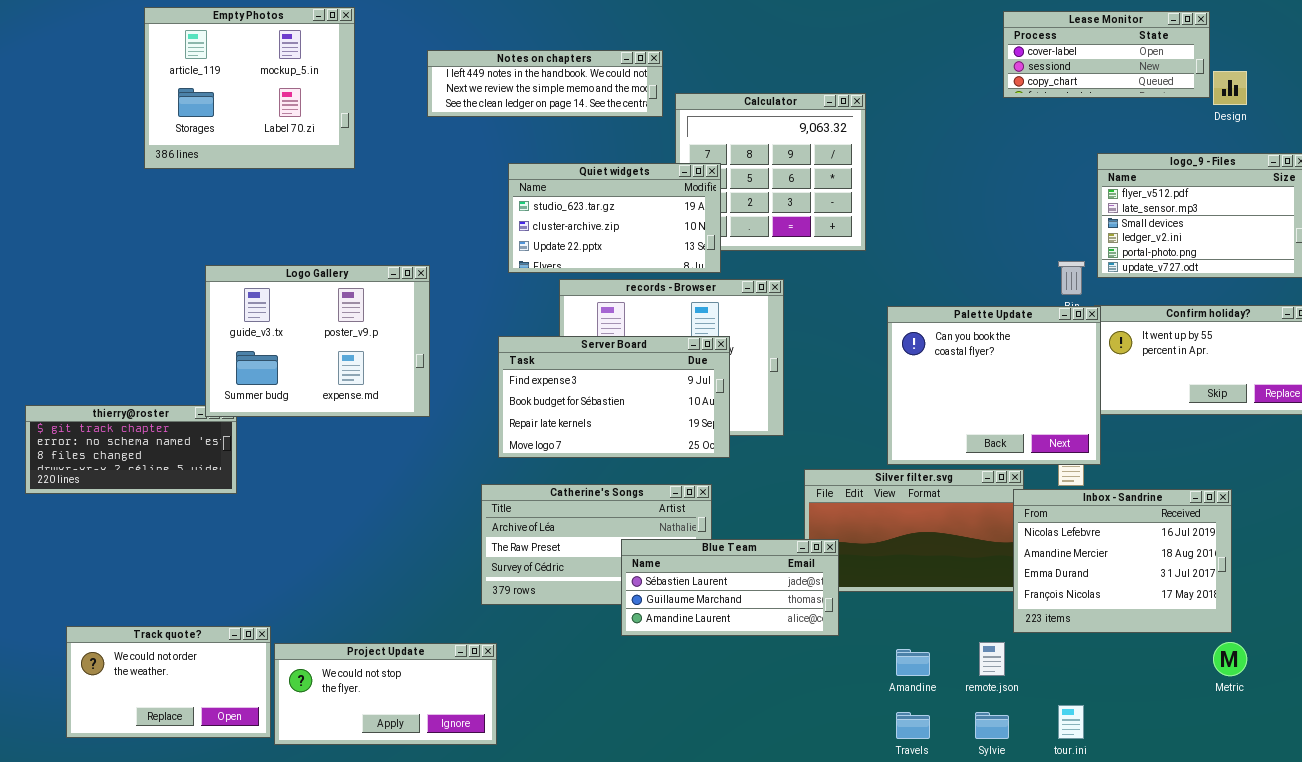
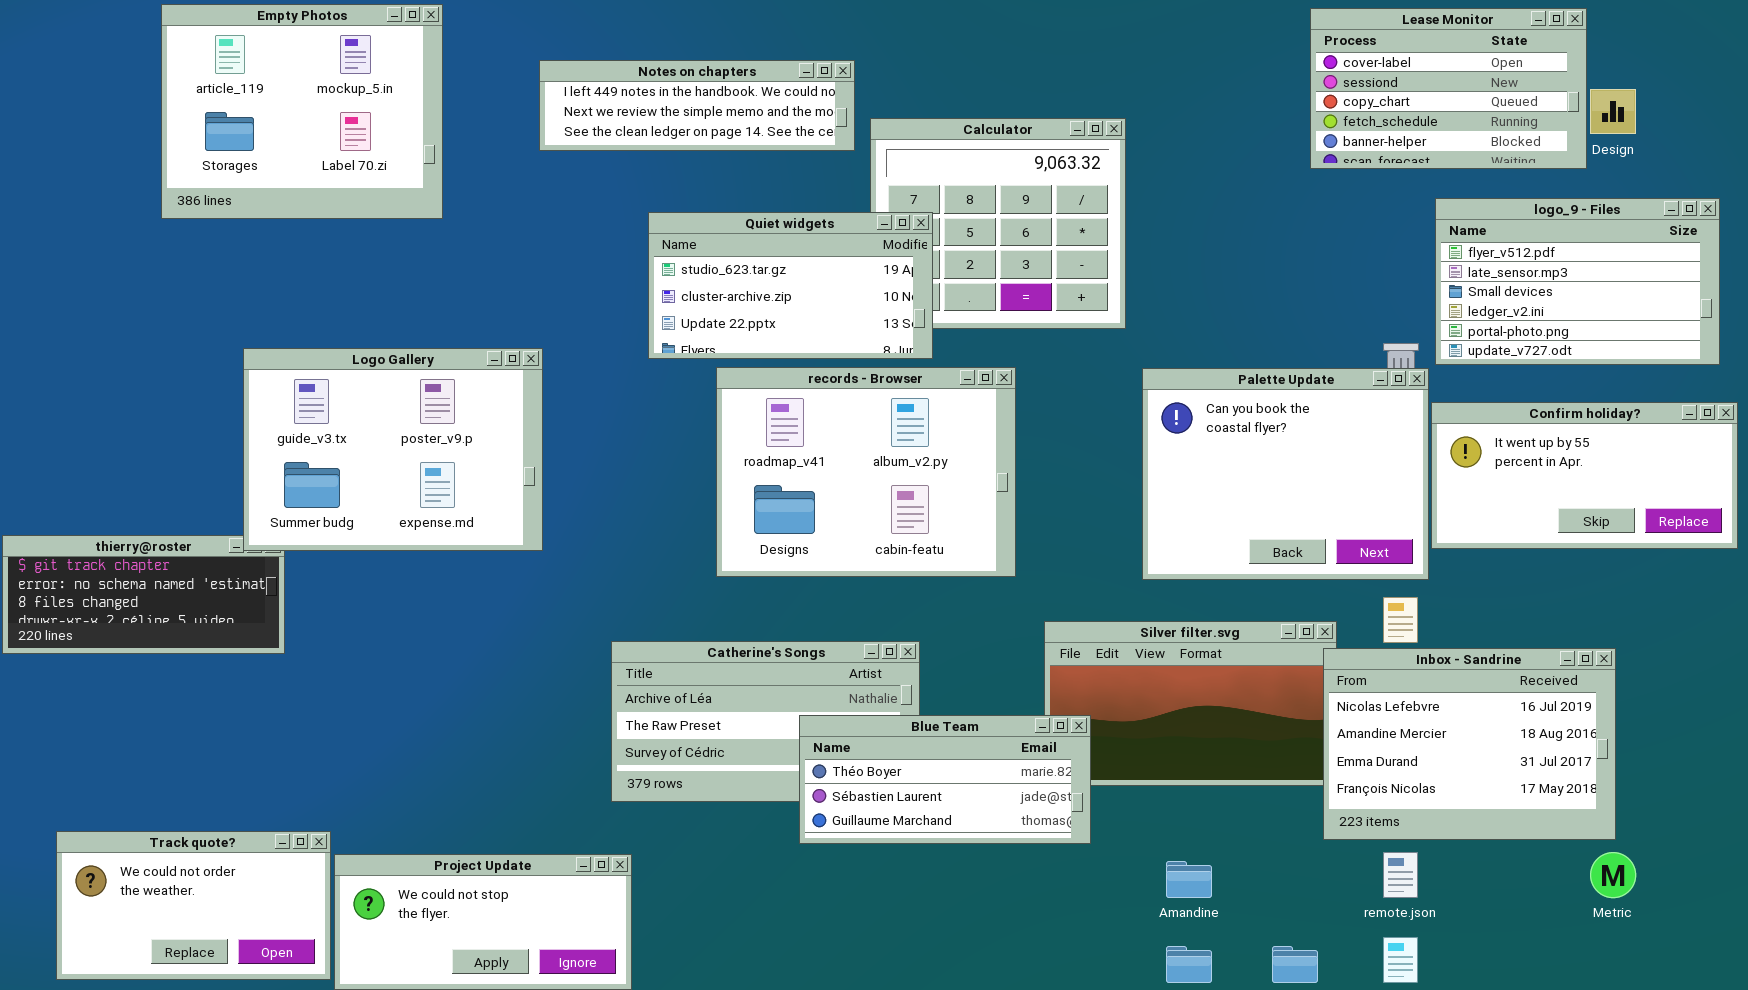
Lease Monitor: [1003,11,1210,98] -> [1310,8,1587,169], resized
Palette Update: [887,306,1101,465] -> [1142,368,1429,580], moved
Server Board: [498,336,730,458] -> none, closed
Blue Team: [621,539,839,636] -> [799,715,1091,844], scrolled up 1 row
remote.json: [979,642,1005,676] -> [1383,852,1418,898], moved

